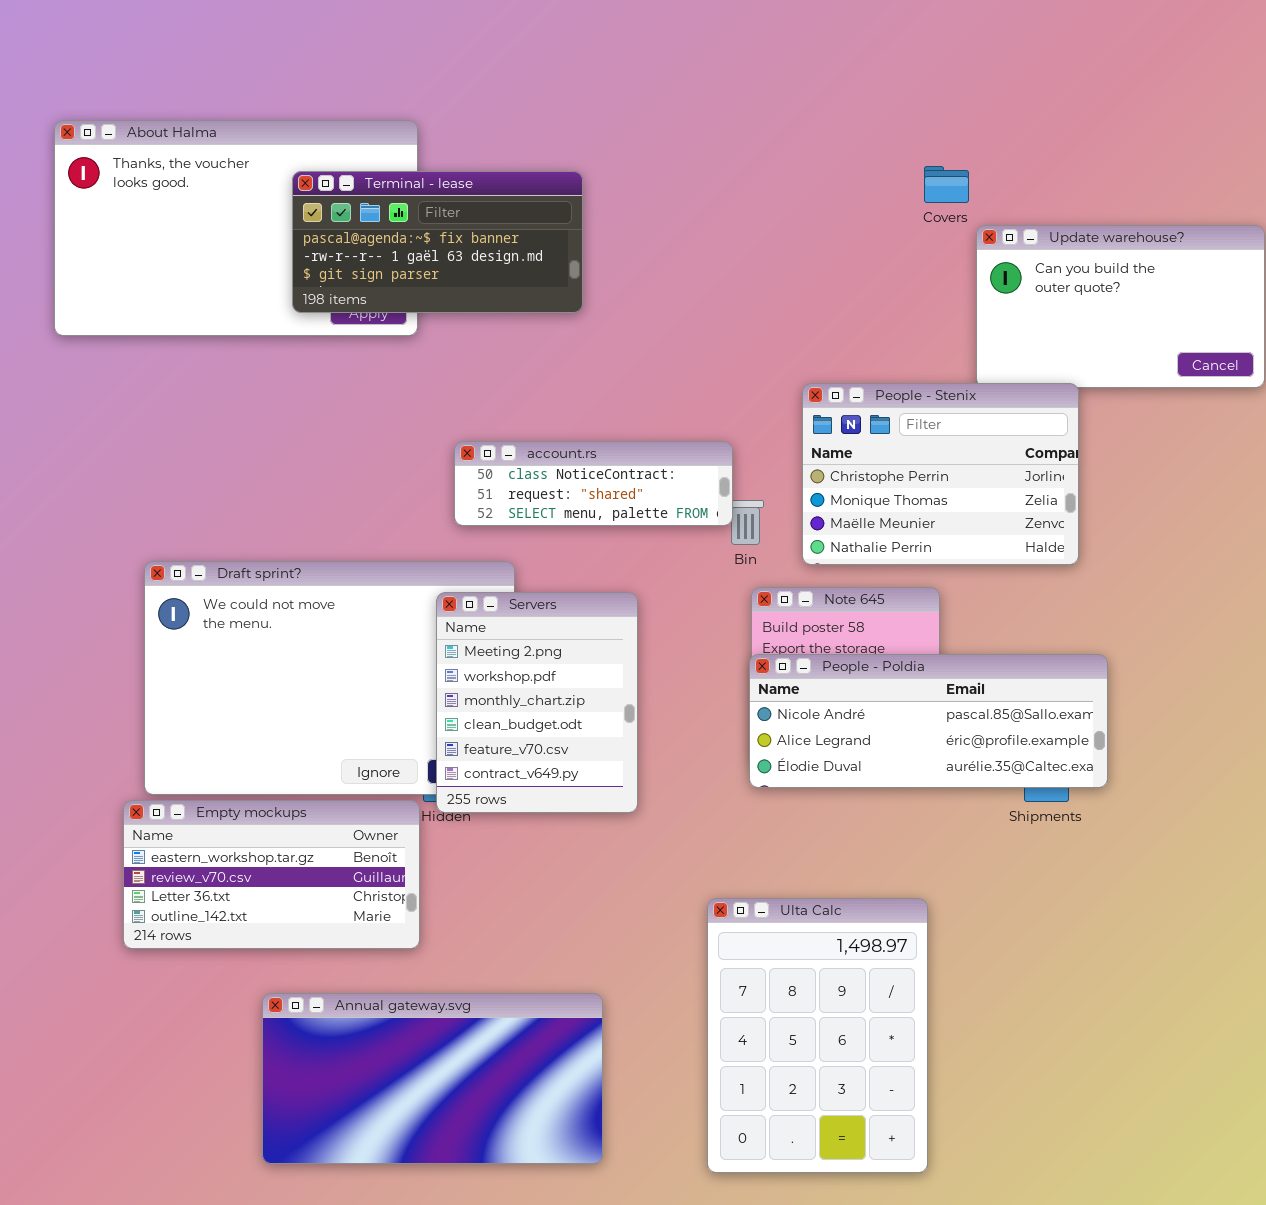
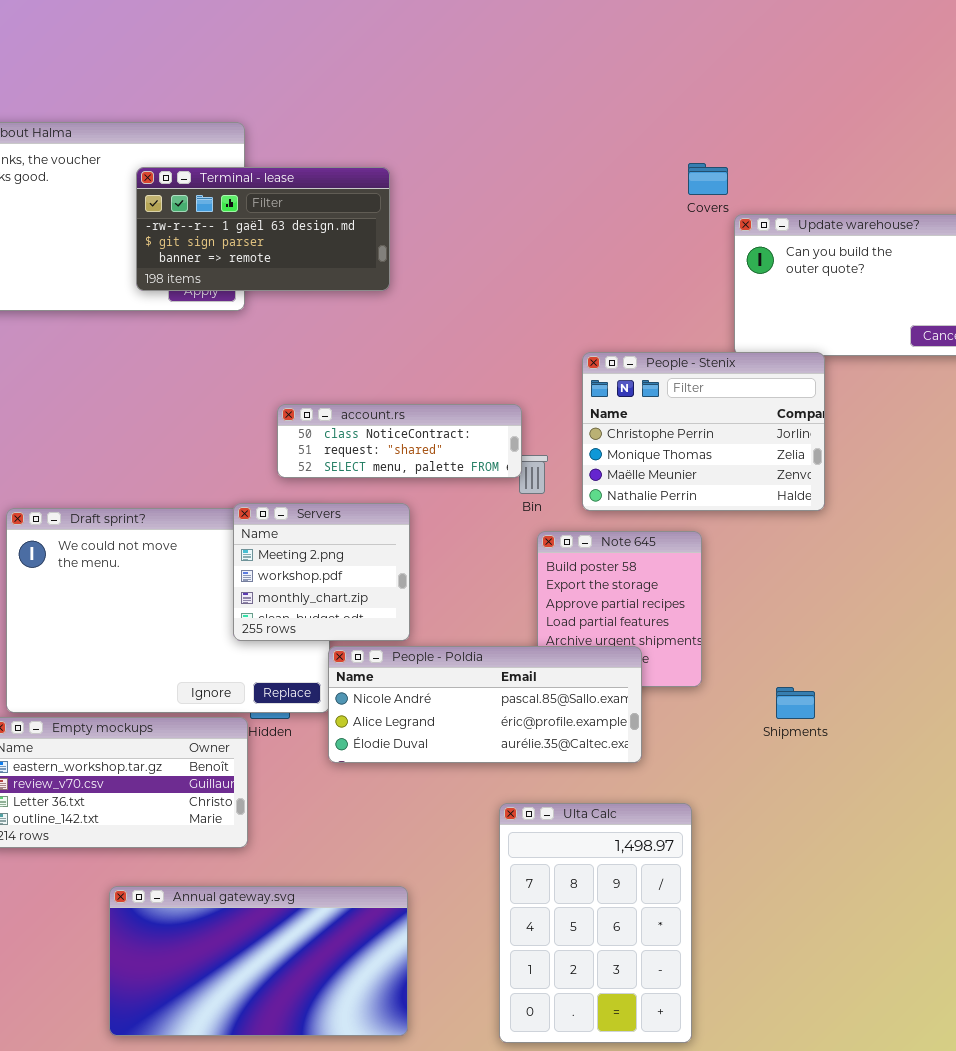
Terminal - lease: [292,171,583,313] -> [136,167,390,291], scrolled down 1 row
Servers: [436,592,638,813] -> [233,503,410,641], moved, resized
People - Poldia: [749,654,1108,788] -> [328,646,642,763], moved

